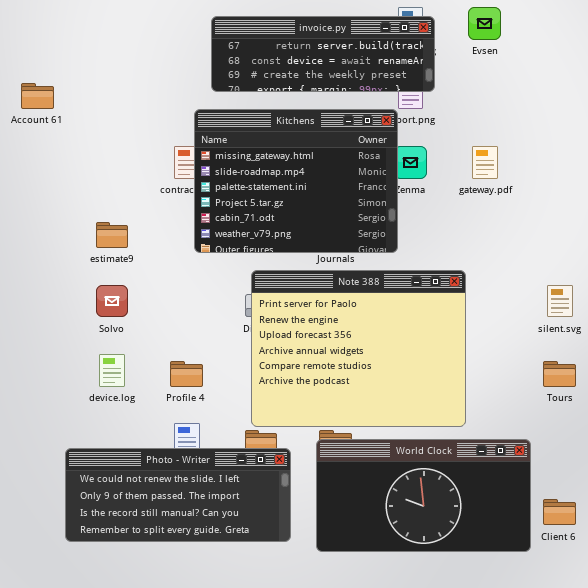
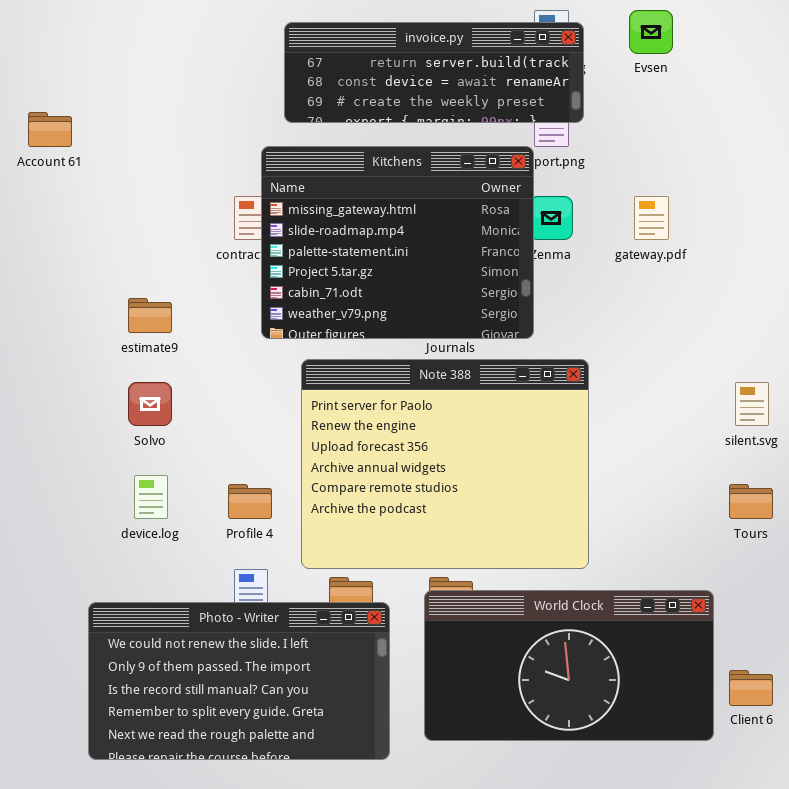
Note 388: [251,270,466,427] -> [301,359,589,569], moved
Photo - Writer: [65,448,291,542] -> [88,602,390,760], resized

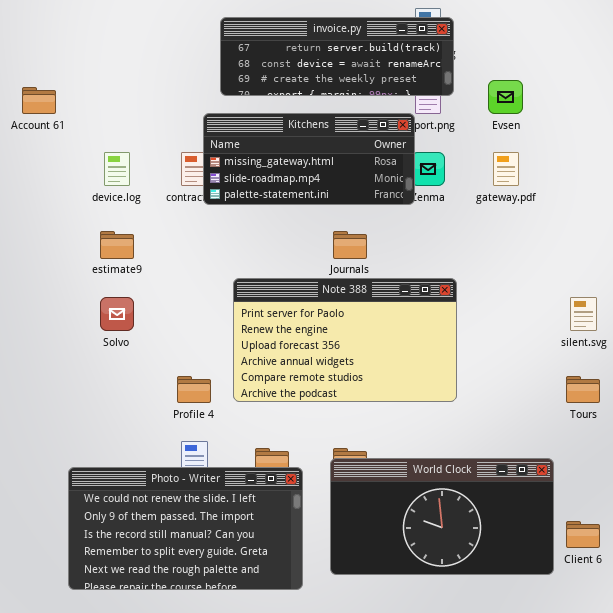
Evsen: [629,10,673,54] -> [488,80,523,114], moved
Kitchens: [261,146,534,339] -> [203,113,415,205], resized
Note 388: [301,359,589,569] -> [233,278,457,402], resized
device.log: [134,475,168,519] -> [104,152,130,186], moved

